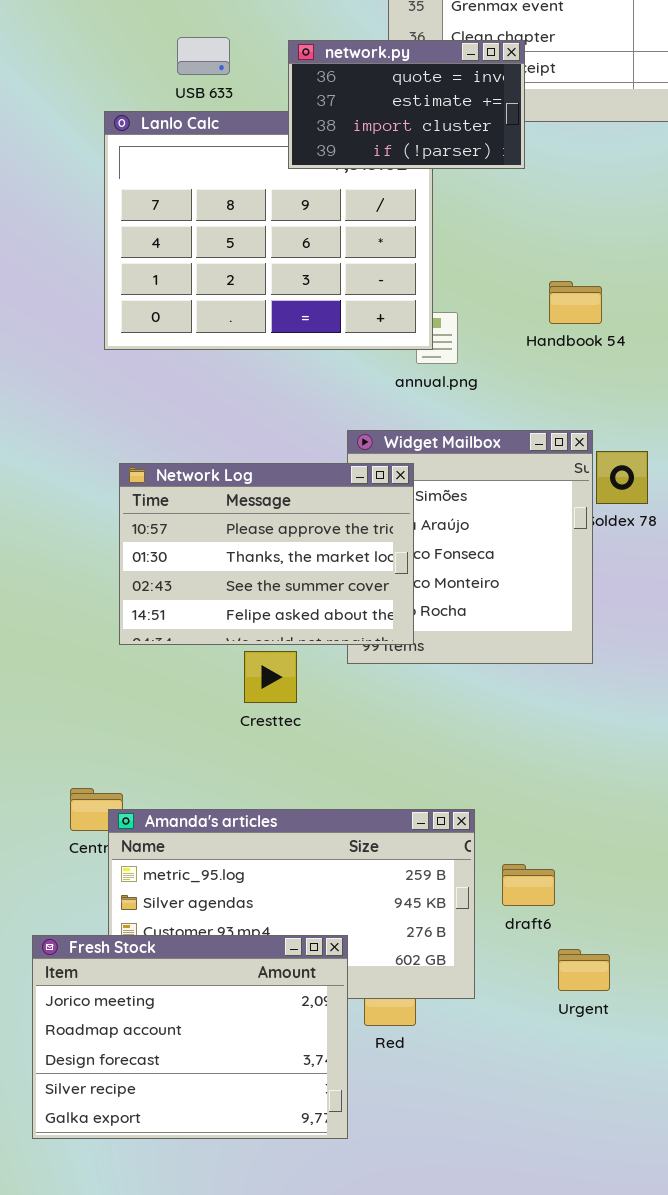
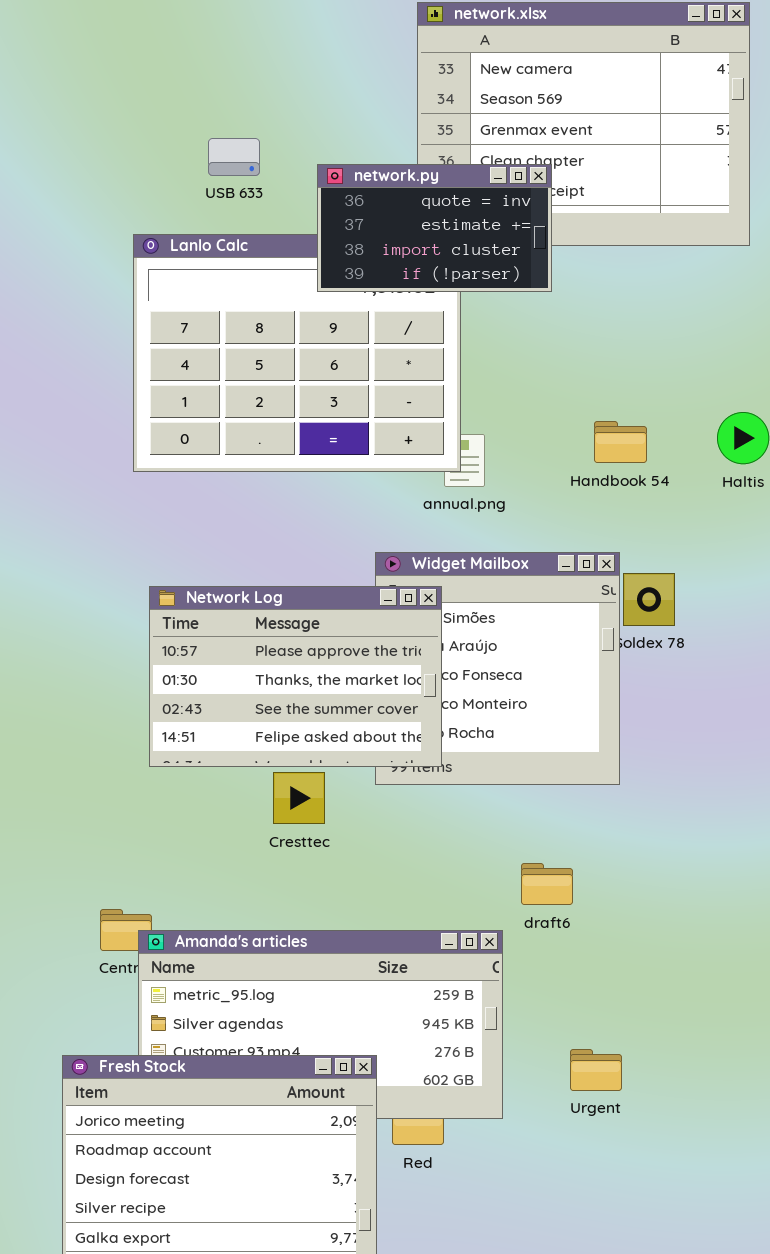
USB 633: [177,37,230,75] -> [208,138,260,176], moved
Handbook 54: [549,281,602,324] -> [594,421,647,463], moved
draft6: [502,864,555,906] -> [521,863,573,905], moved
Urgent: [558,949,610,991] -> [570,1049,622,1091], moved

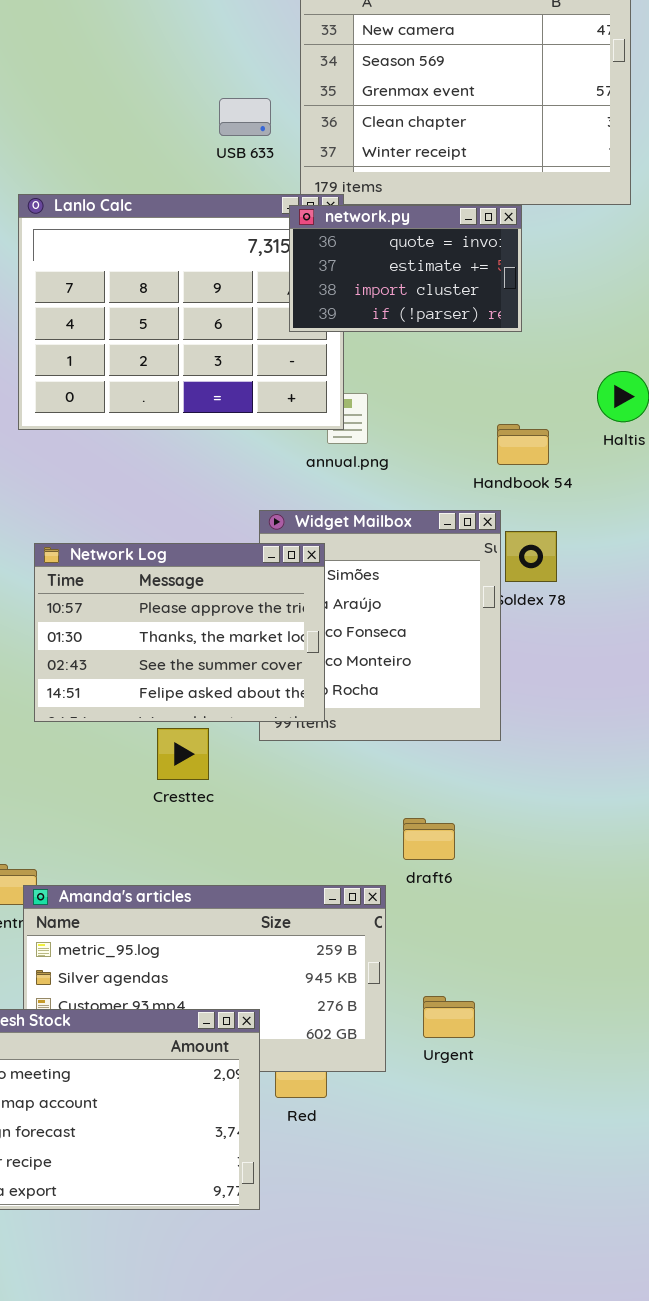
USB 633: [208,138,260,176] -> [219,98,271,136], moved
network.py: [317,164,552,292] -> [289,205,522,332], moved
Handbook 54: [594,421,647,463] -> [497,424,549,465], moved
Urgent: [570,1049,622,1091] -> [423,996,475,1038], moved

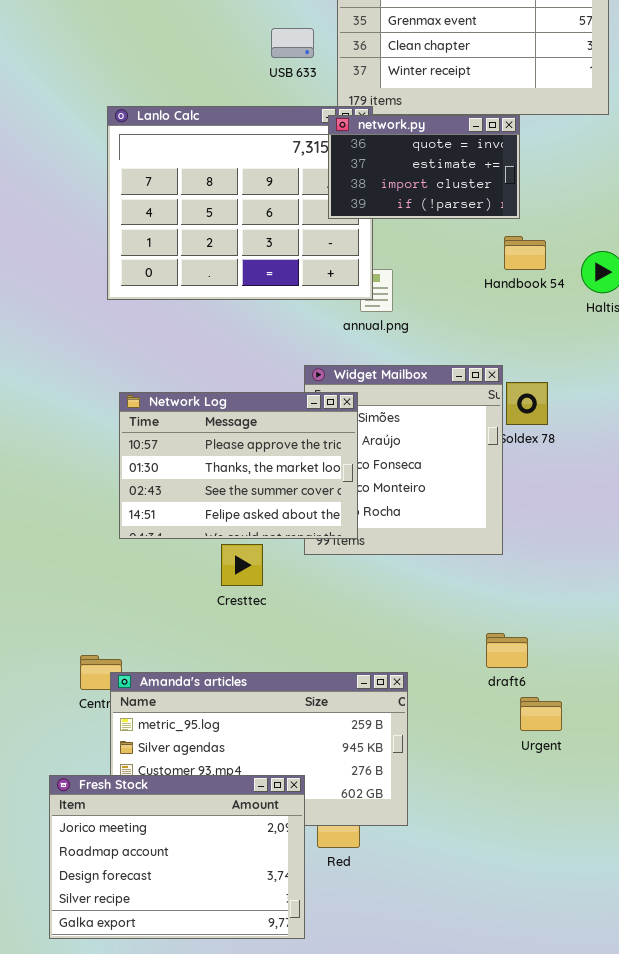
Handbook 54: [497,424,549,465] -> [504,236,546,270], moved
draft6: [403,818,455,860] -> [486,633,528,668], moved
Urgent: [423,996,475,1038] -> [520,697,562,731], moved

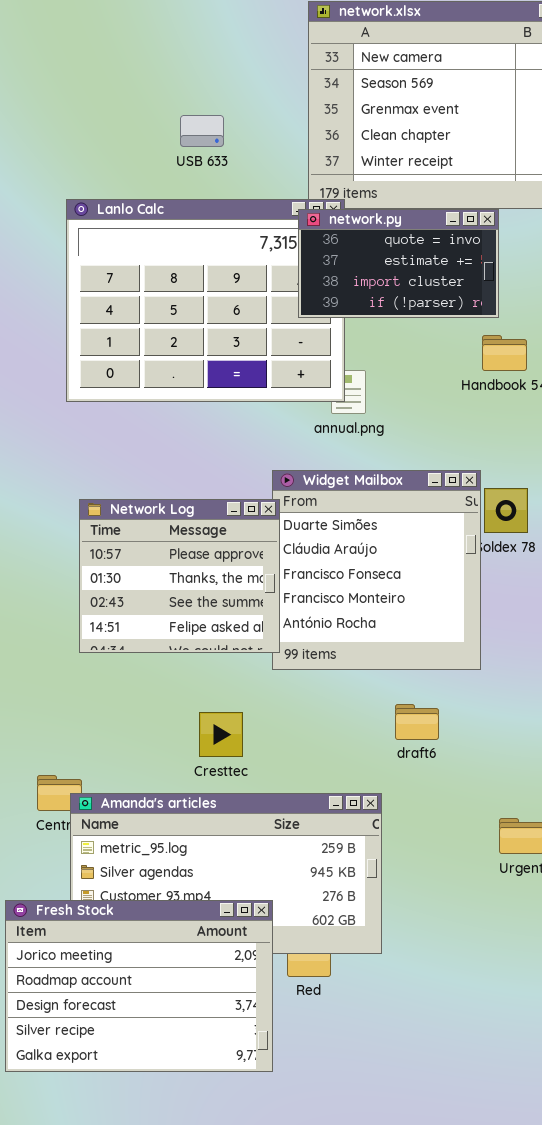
USB 633: [271,28,314,58] -> [180,115,224,147], moved
Network Log: [119,392,358,539] -> [79,499,280,653], resized
Cresttec: [221,544,263,586] -> [199,712,243,757], moved
draft6: [486,633,528,668] -> [395,704,439,740], moved

